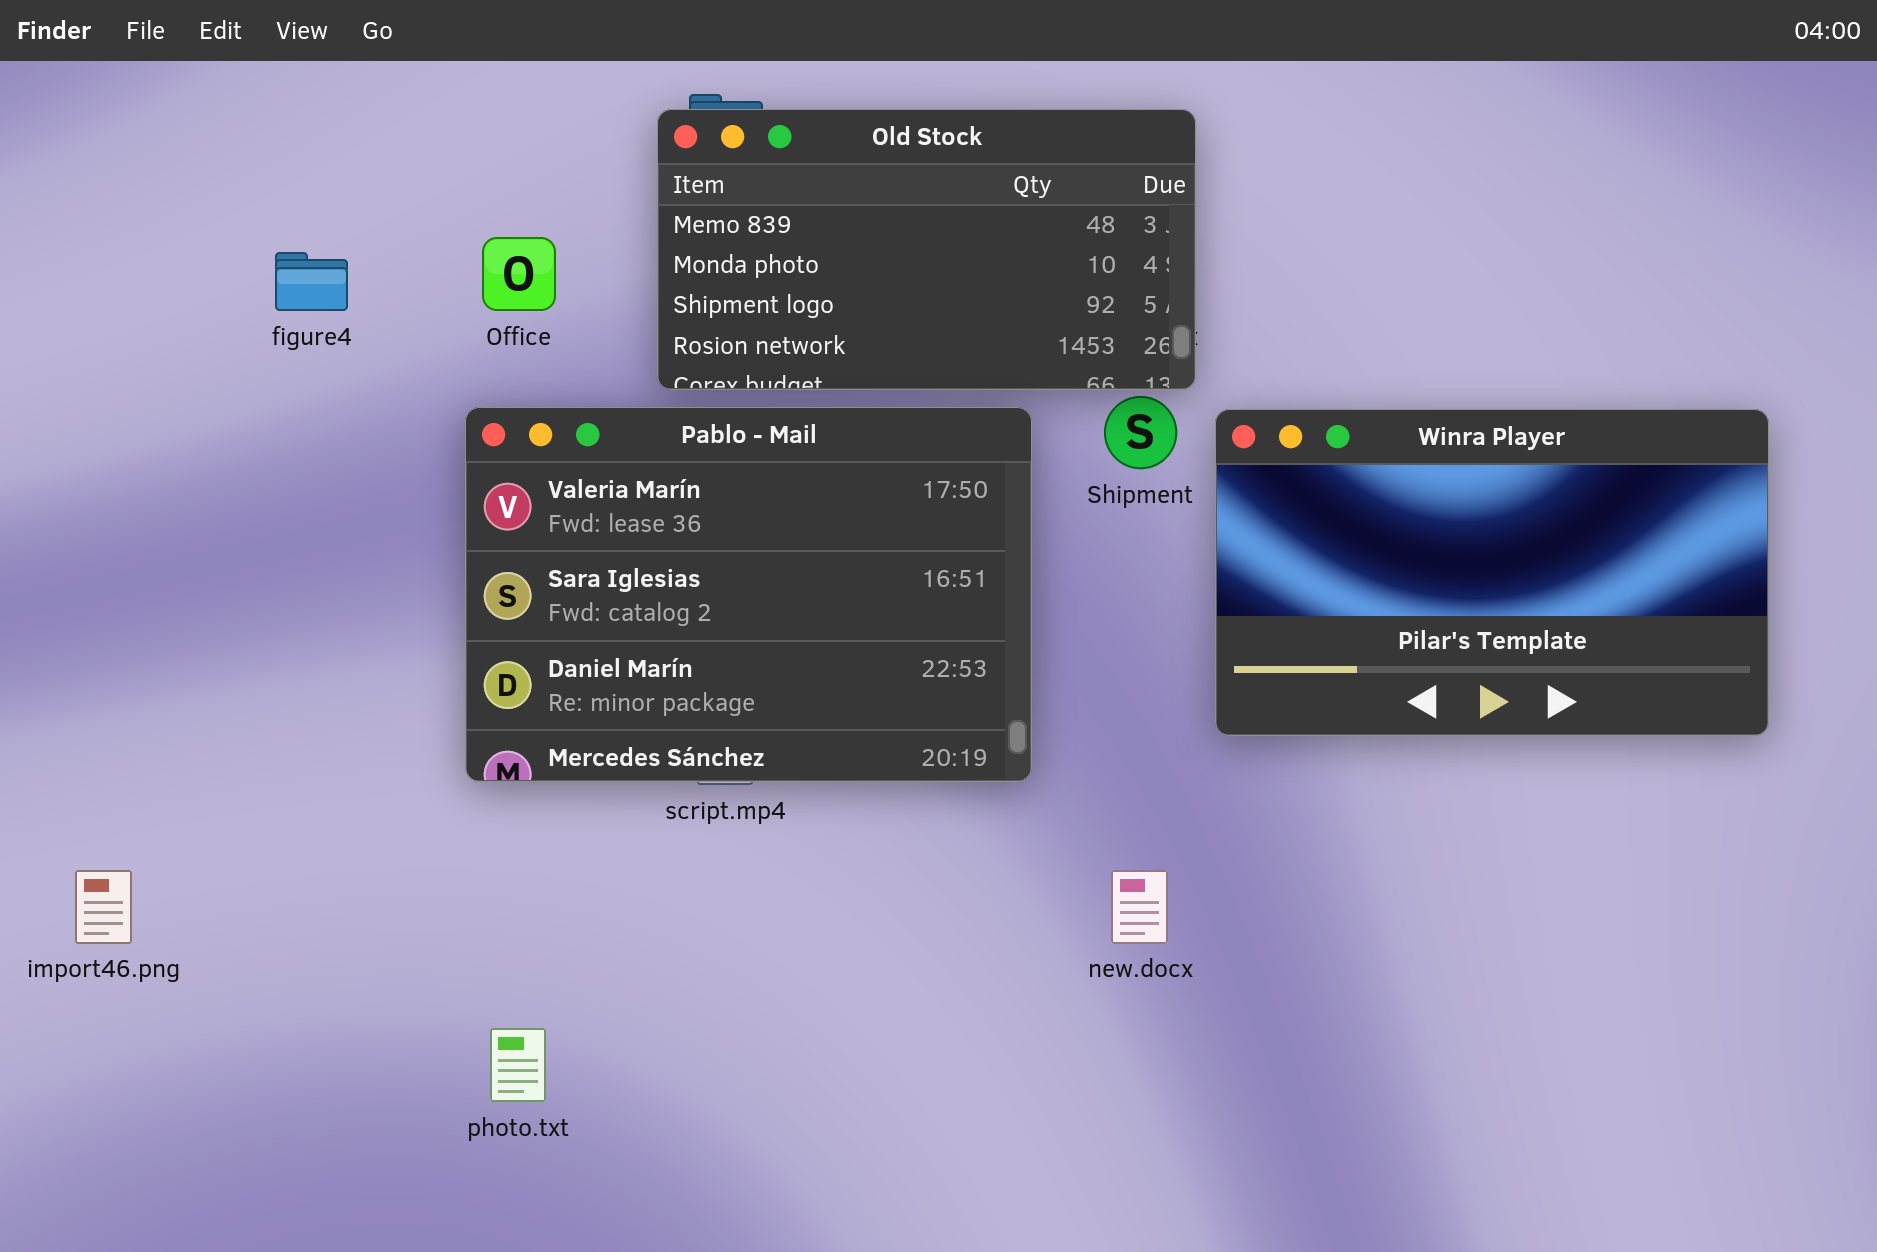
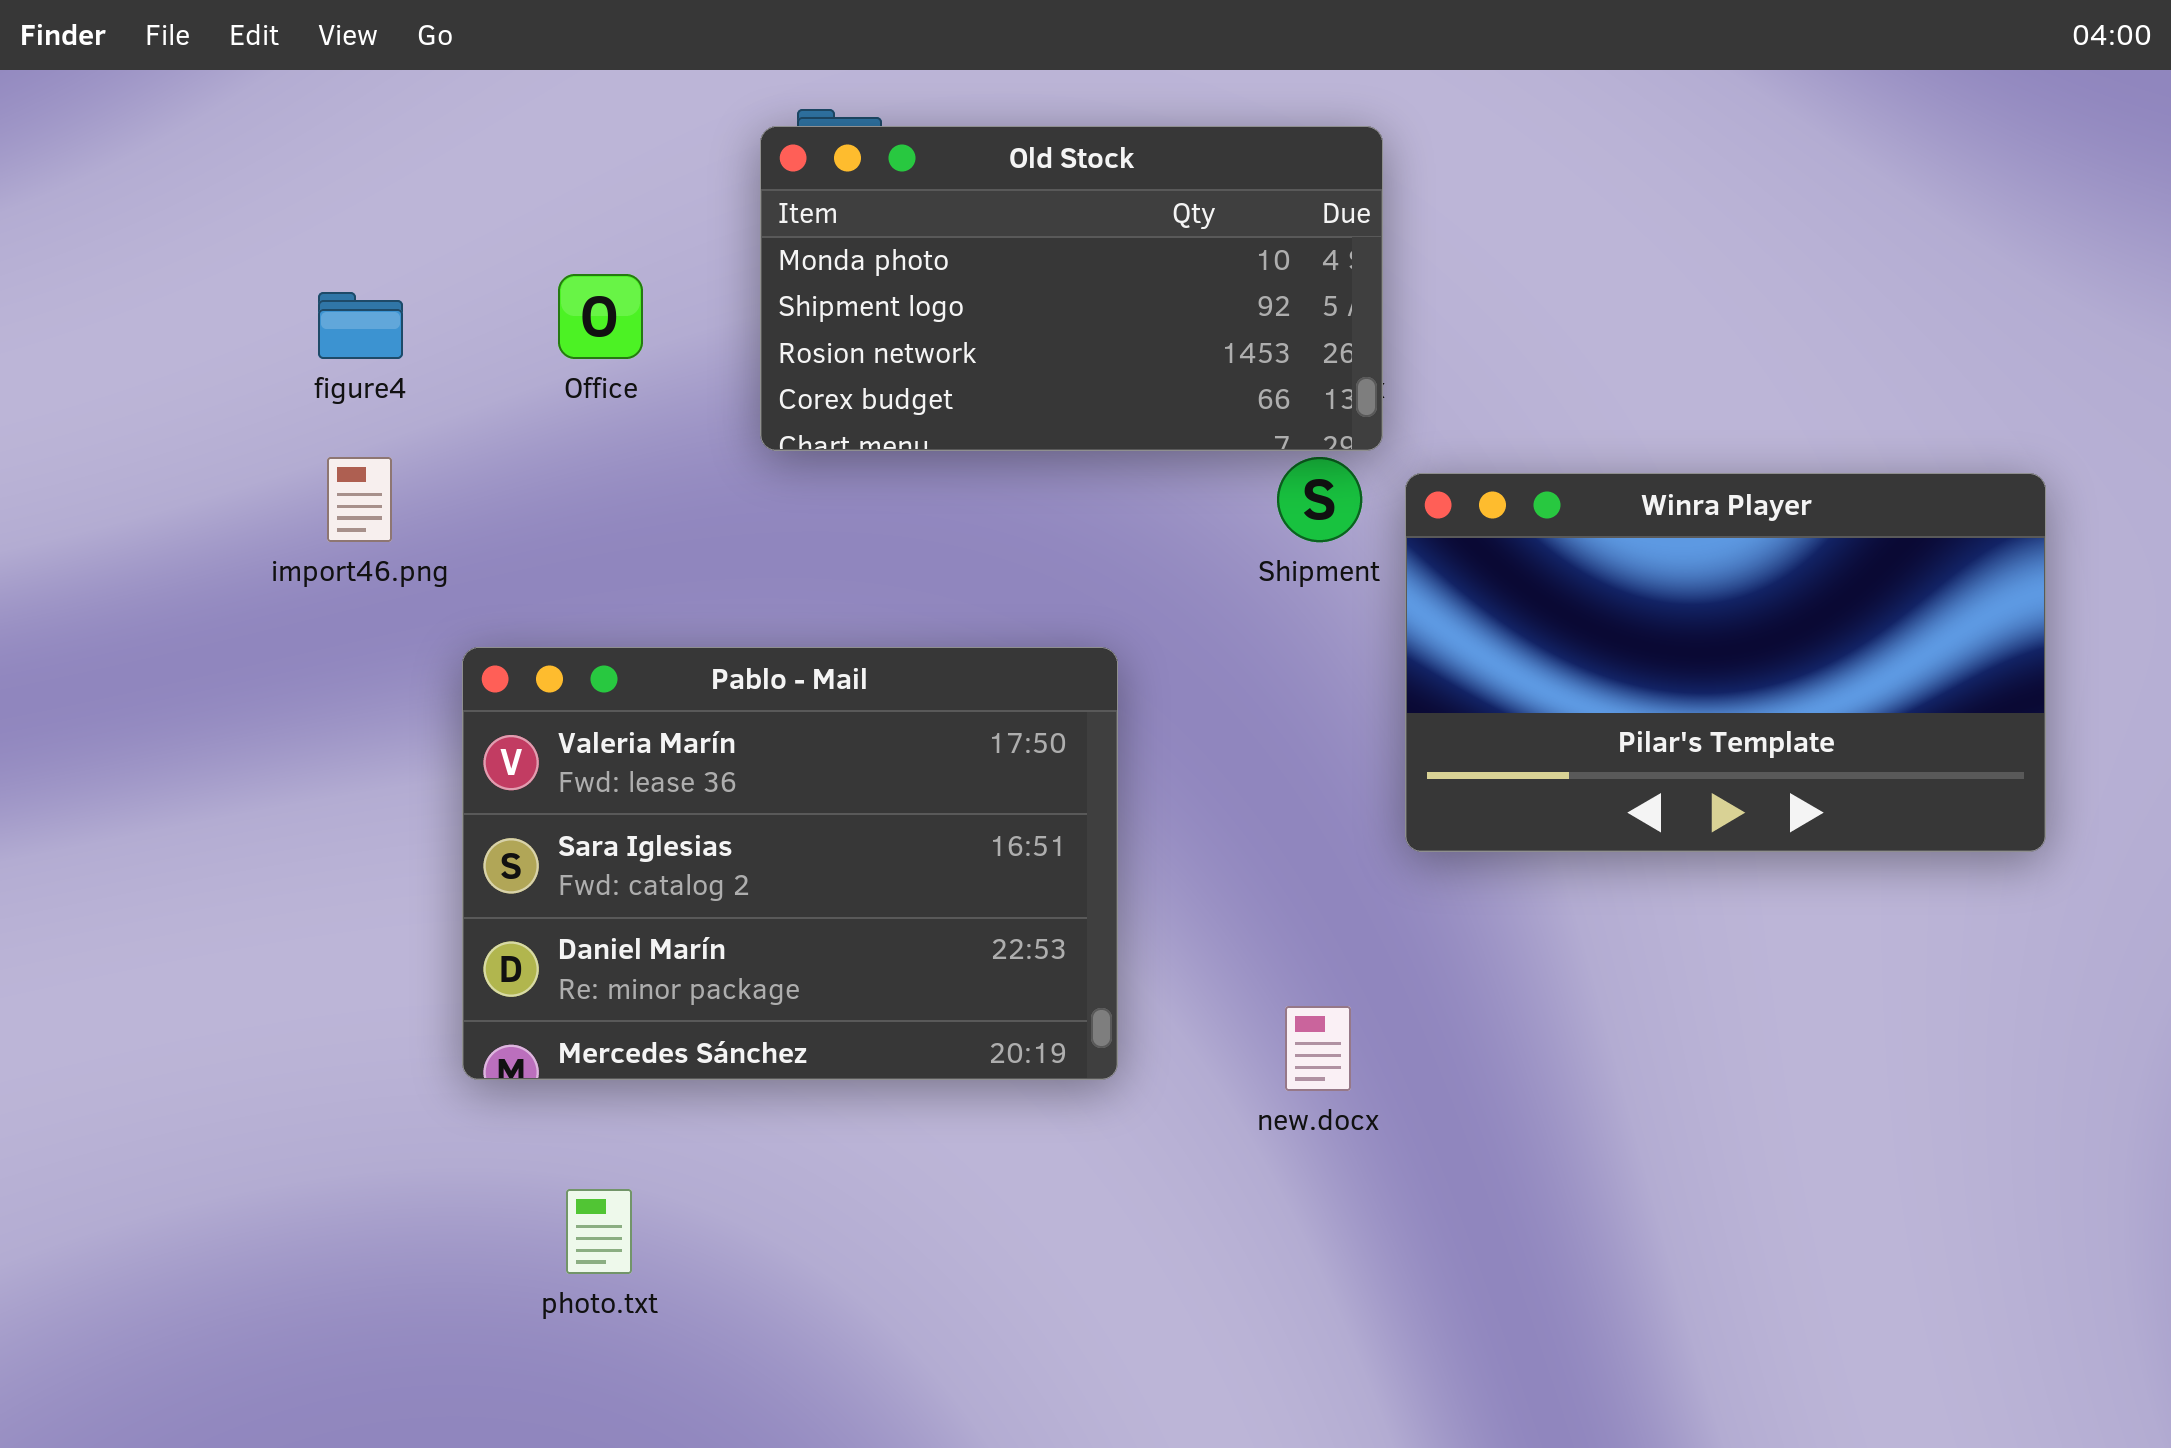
Old Stock: [657,109,1196,390] -> [760,126,1383,451], scrolled down 1 row
Pablo - Mail: [465,407,1032,782] -> [462,647,1118,1080], moved
import46.png: [75,870,132,944] -> [327,457,392,542], moved

